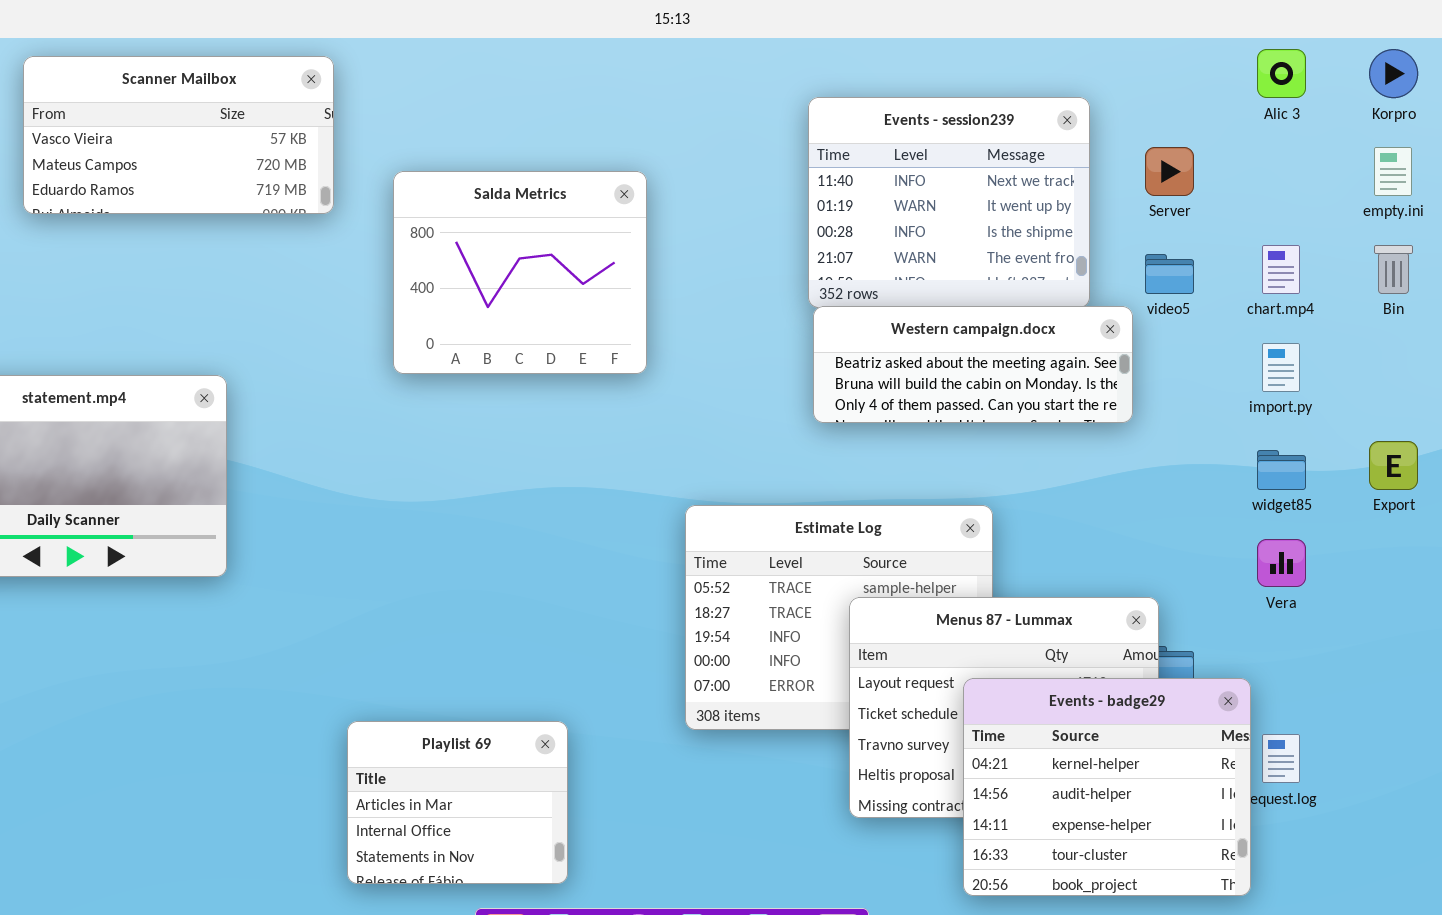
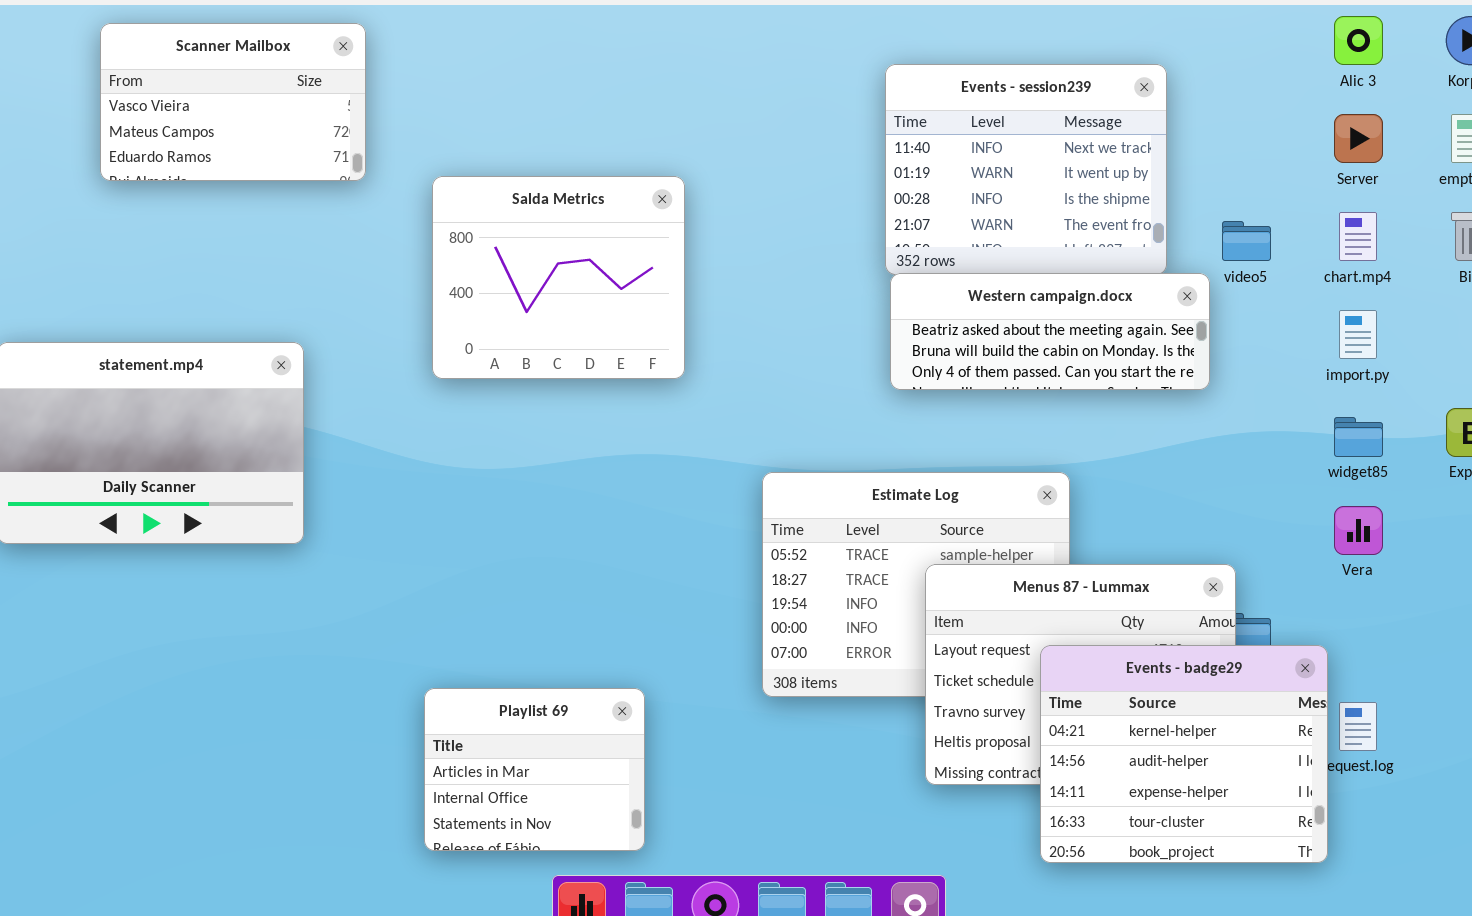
Scanner Mailbox: [23,56,334,214] -> [100,23,366,181], resized
Server: [1145,147,1194,196] -> [1334,114,1383,163], moved
Salda Metrics: [393,171,647,374] -> [432,176,685,379], moved

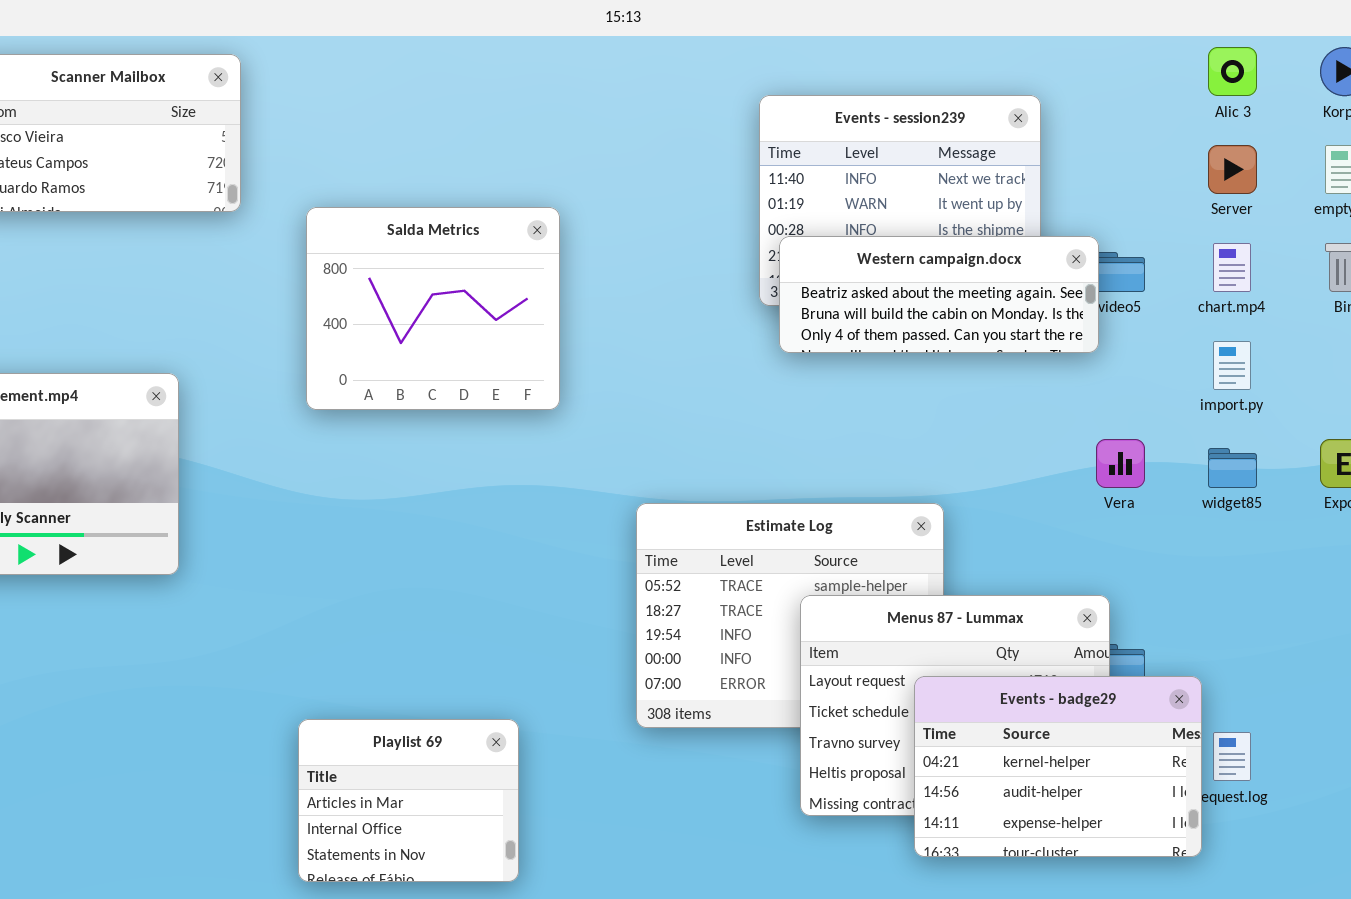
Western campaign.docx: [890,273,1210,390] -> [779,236,1099,353], moved
Vera: [1334,506,1383,555] -> [1096,439,1145,488], moved
Events - badge29: [1040,645,1328,863] -> [914,676,1202,857], resized

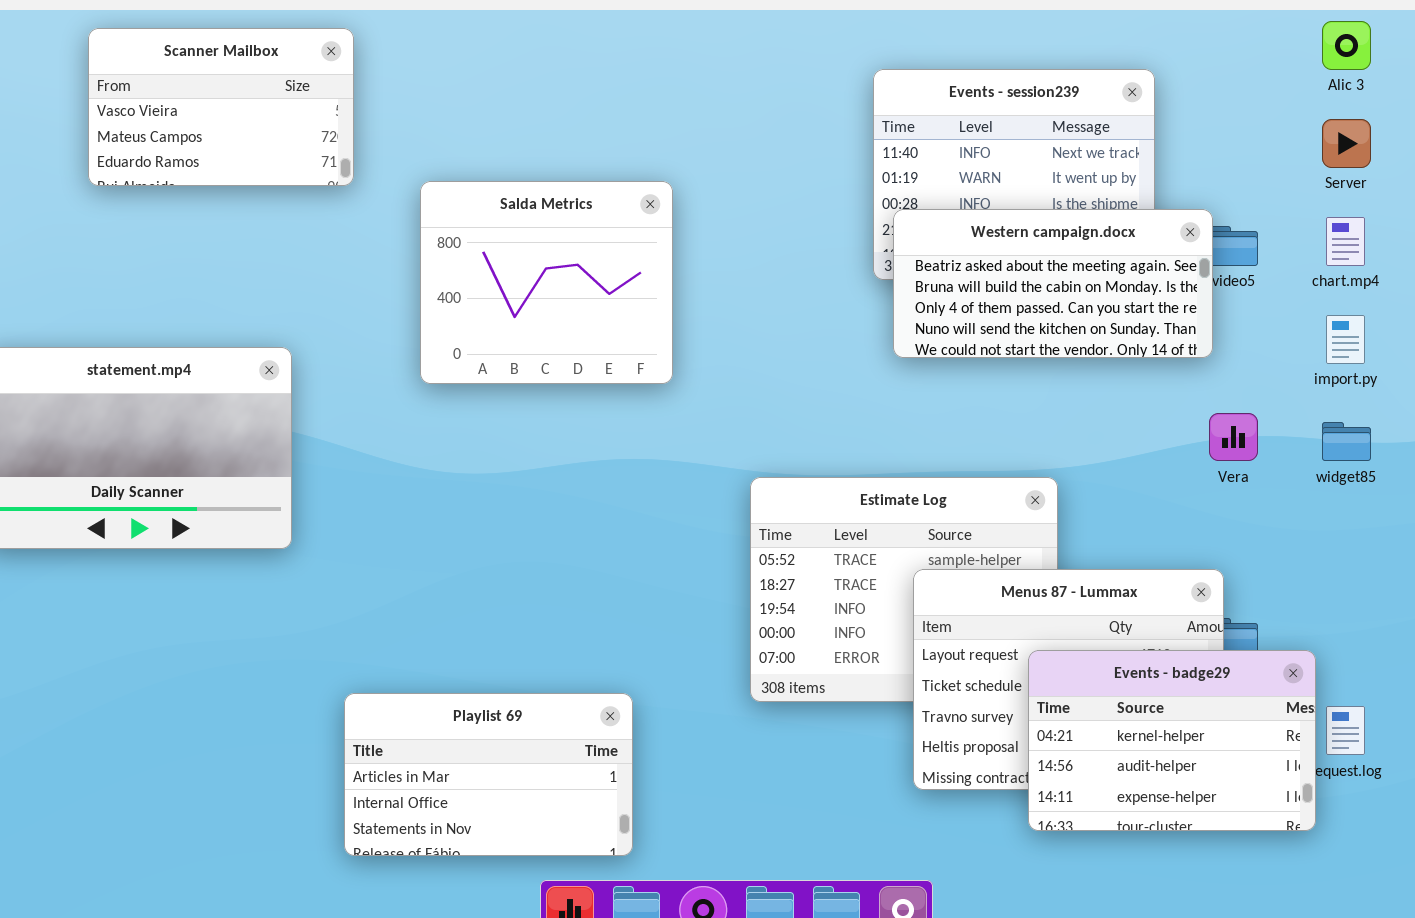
Western campaign.docx: [779,236,1099,353] -> [893,209,1213,358], resized
Playlist 69: [298,719,519,882] -> [344,693,633,856], resized

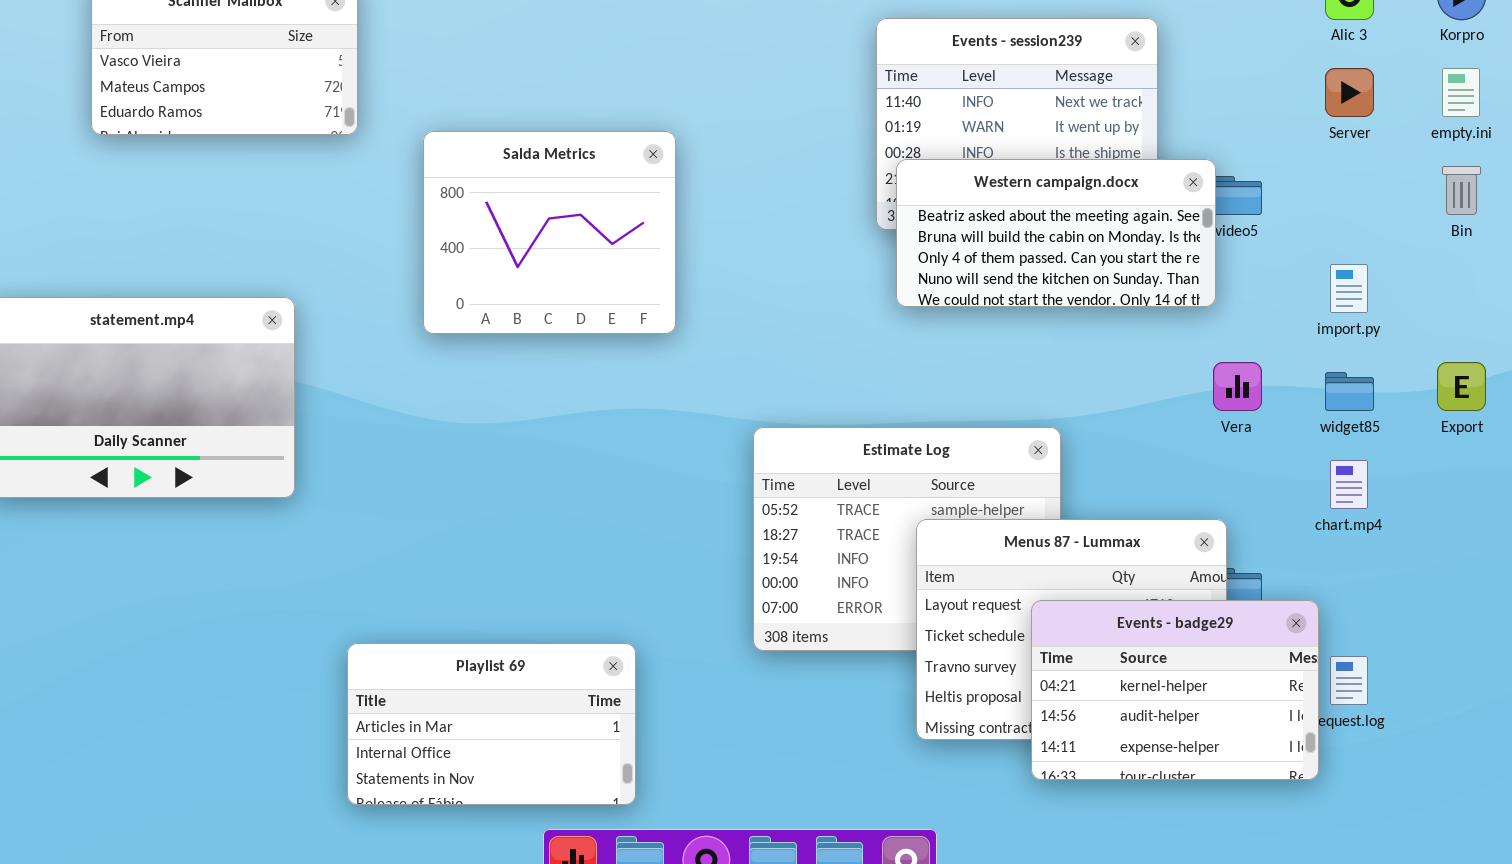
chart.mp4: [1326,217,1365,266] -> [1330,460,1368,509], moved

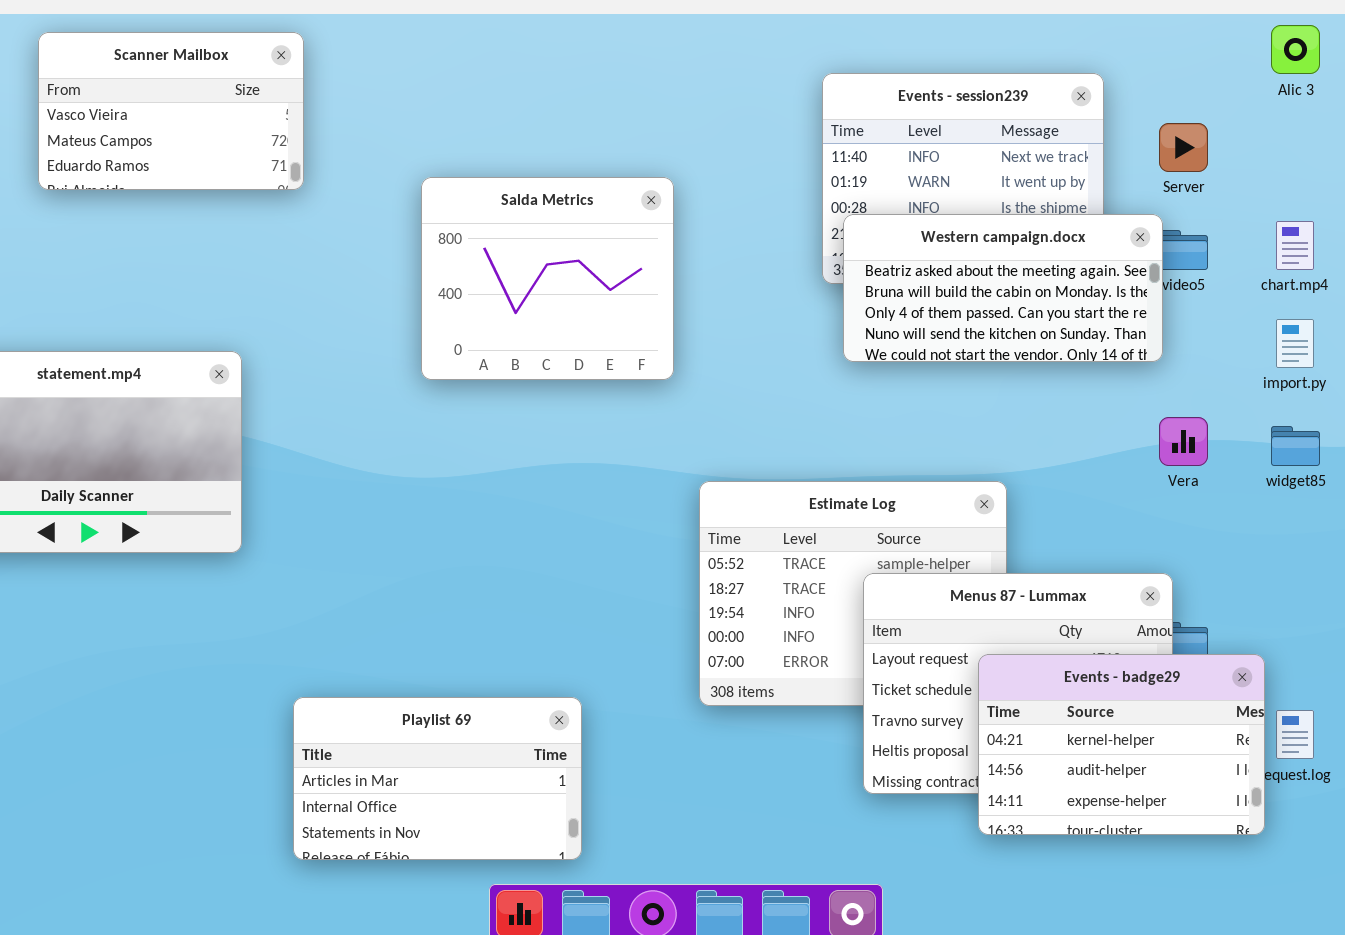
Server: [1325,68,1374,117] -> [1159,123,1208,172], moved
Salda Metrics: [423,131,676,334] -> [421,177,674,380], moved
chart.mp4: [1330,460,1368,509] -> [1276,221,1314,270], moved

